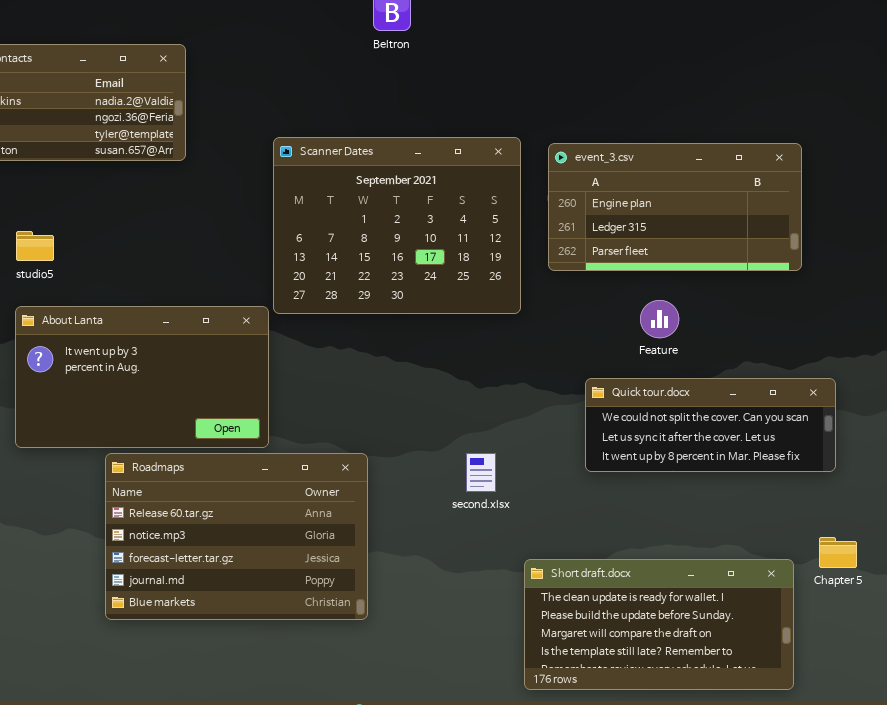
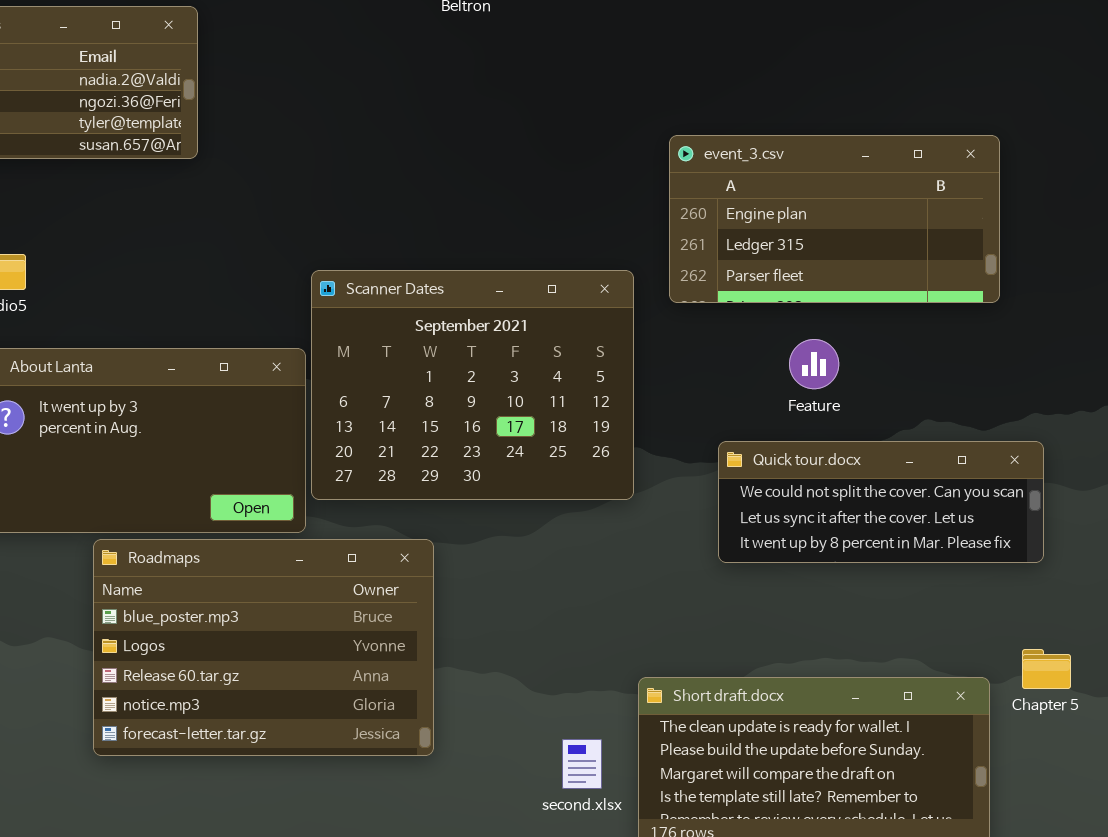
Scanner Dates: [273,137,521,314] -> [311,270,634,500], moved
Roadmaps: [105,453,368,620] -> [93,539,434,756], scrolled up 2 rows
second.xlsx: [466,453,496,492] -> [562,739,602,789], moved

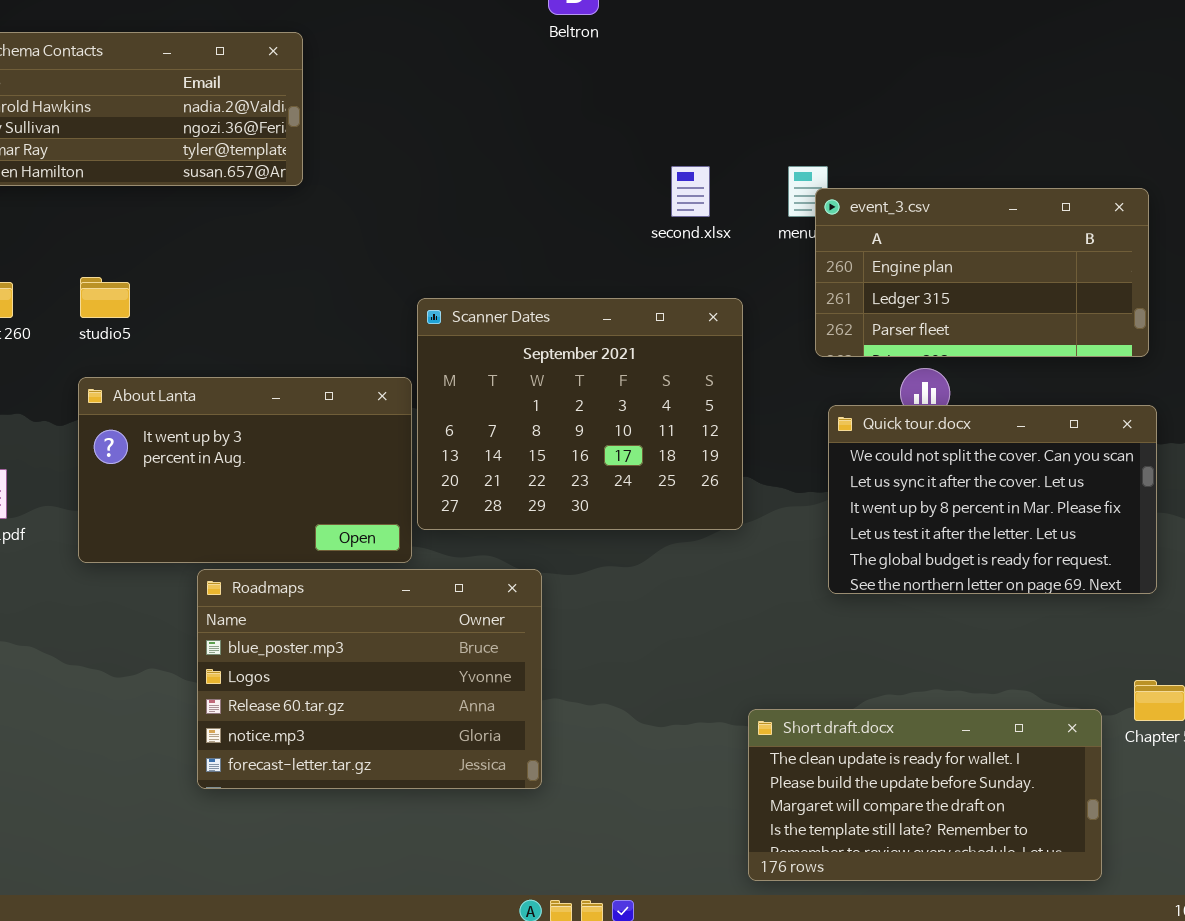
event_3.csv: [669,135,1000,303] -> [815,188,1149,357], moved
Quick tour.docx: [718,441,1044,563] -> [828,405,1157,594], resized
second.xlsx: [562,739,602,789] -> [671,166,710,217], moved

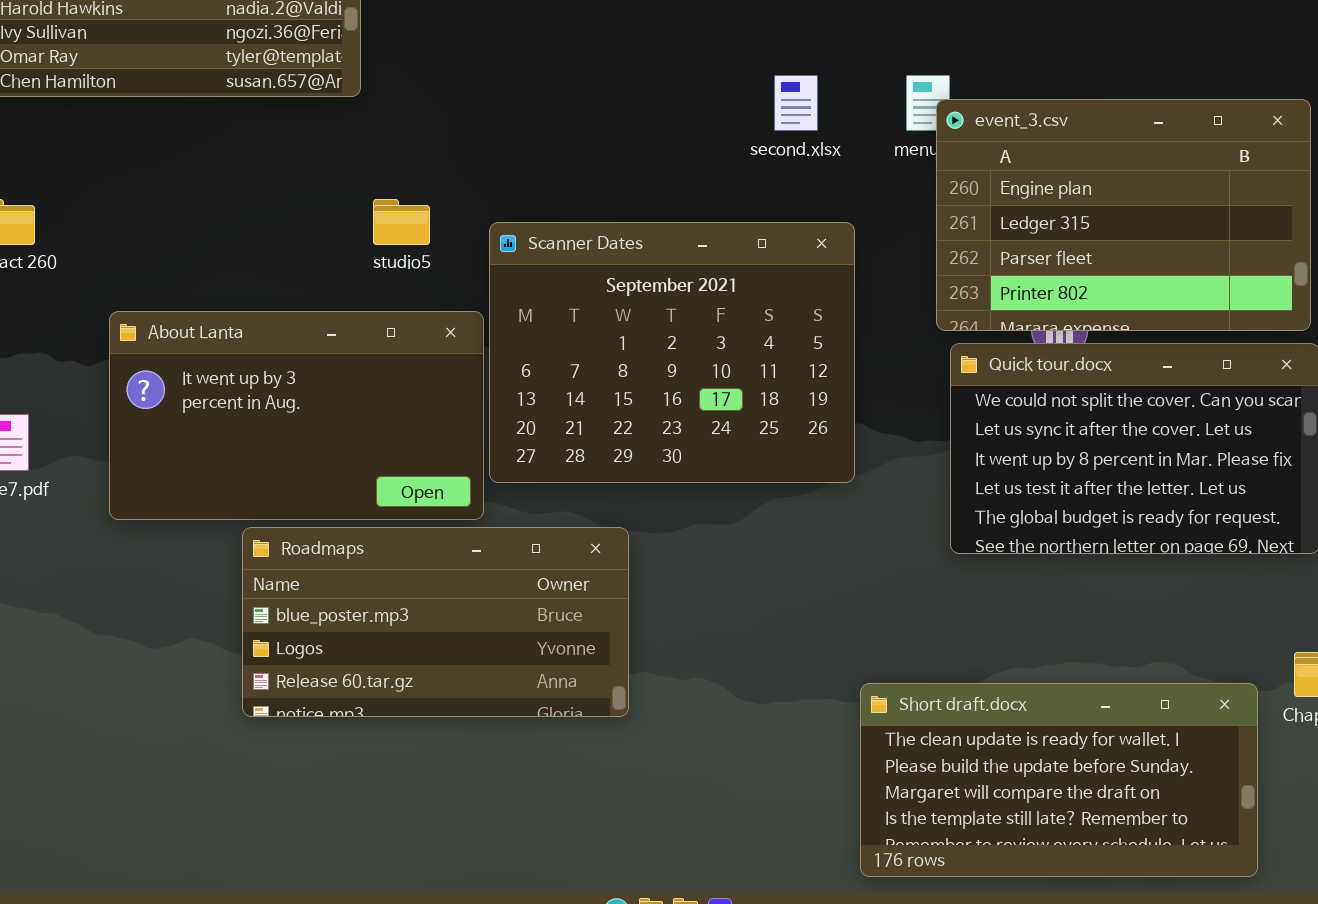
event_3.csv: [815,188,1149,357] -> [936,99,1311,331], resized
studio5: [80,277,130,318] -> [373,199,430,245], moved
Roadmaps: [197,569,542,789] -> [242,527,629,717], resized

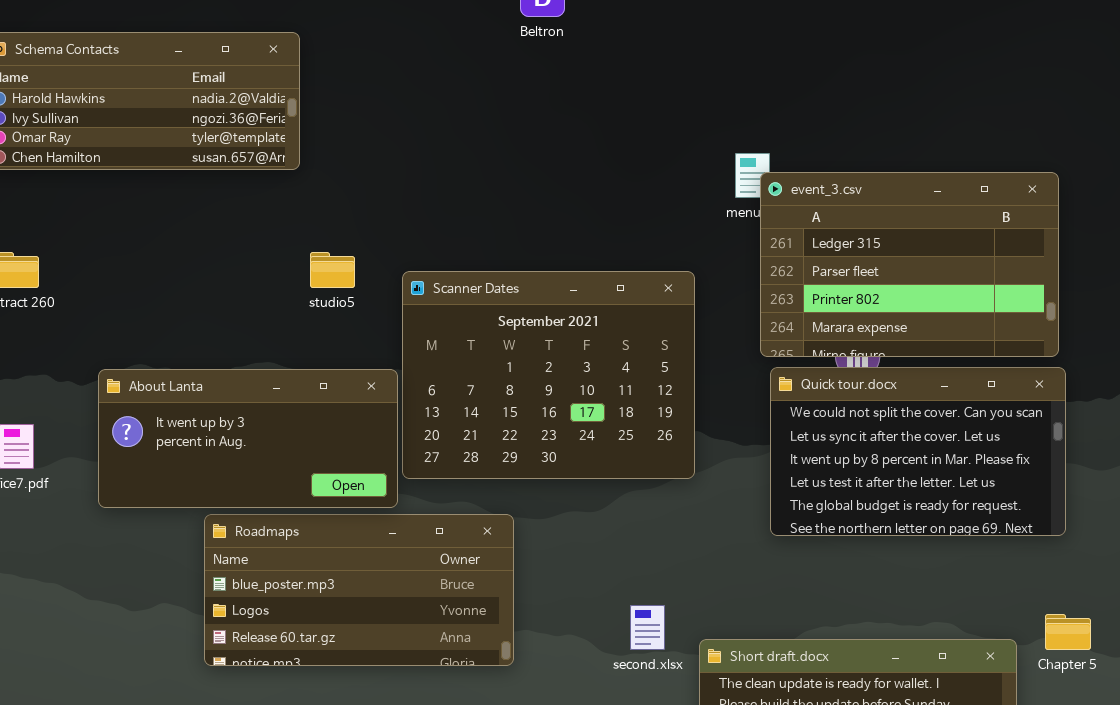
second.xlsx: [774,75,818,131] -> [630,605,665,650], moved
event_3.csv: [936,99,1311,331] -> [760,172,1059,357], scrolled down 1 row
About Lanta: [109,311,484,520] -> [98,369,398,508], resized

